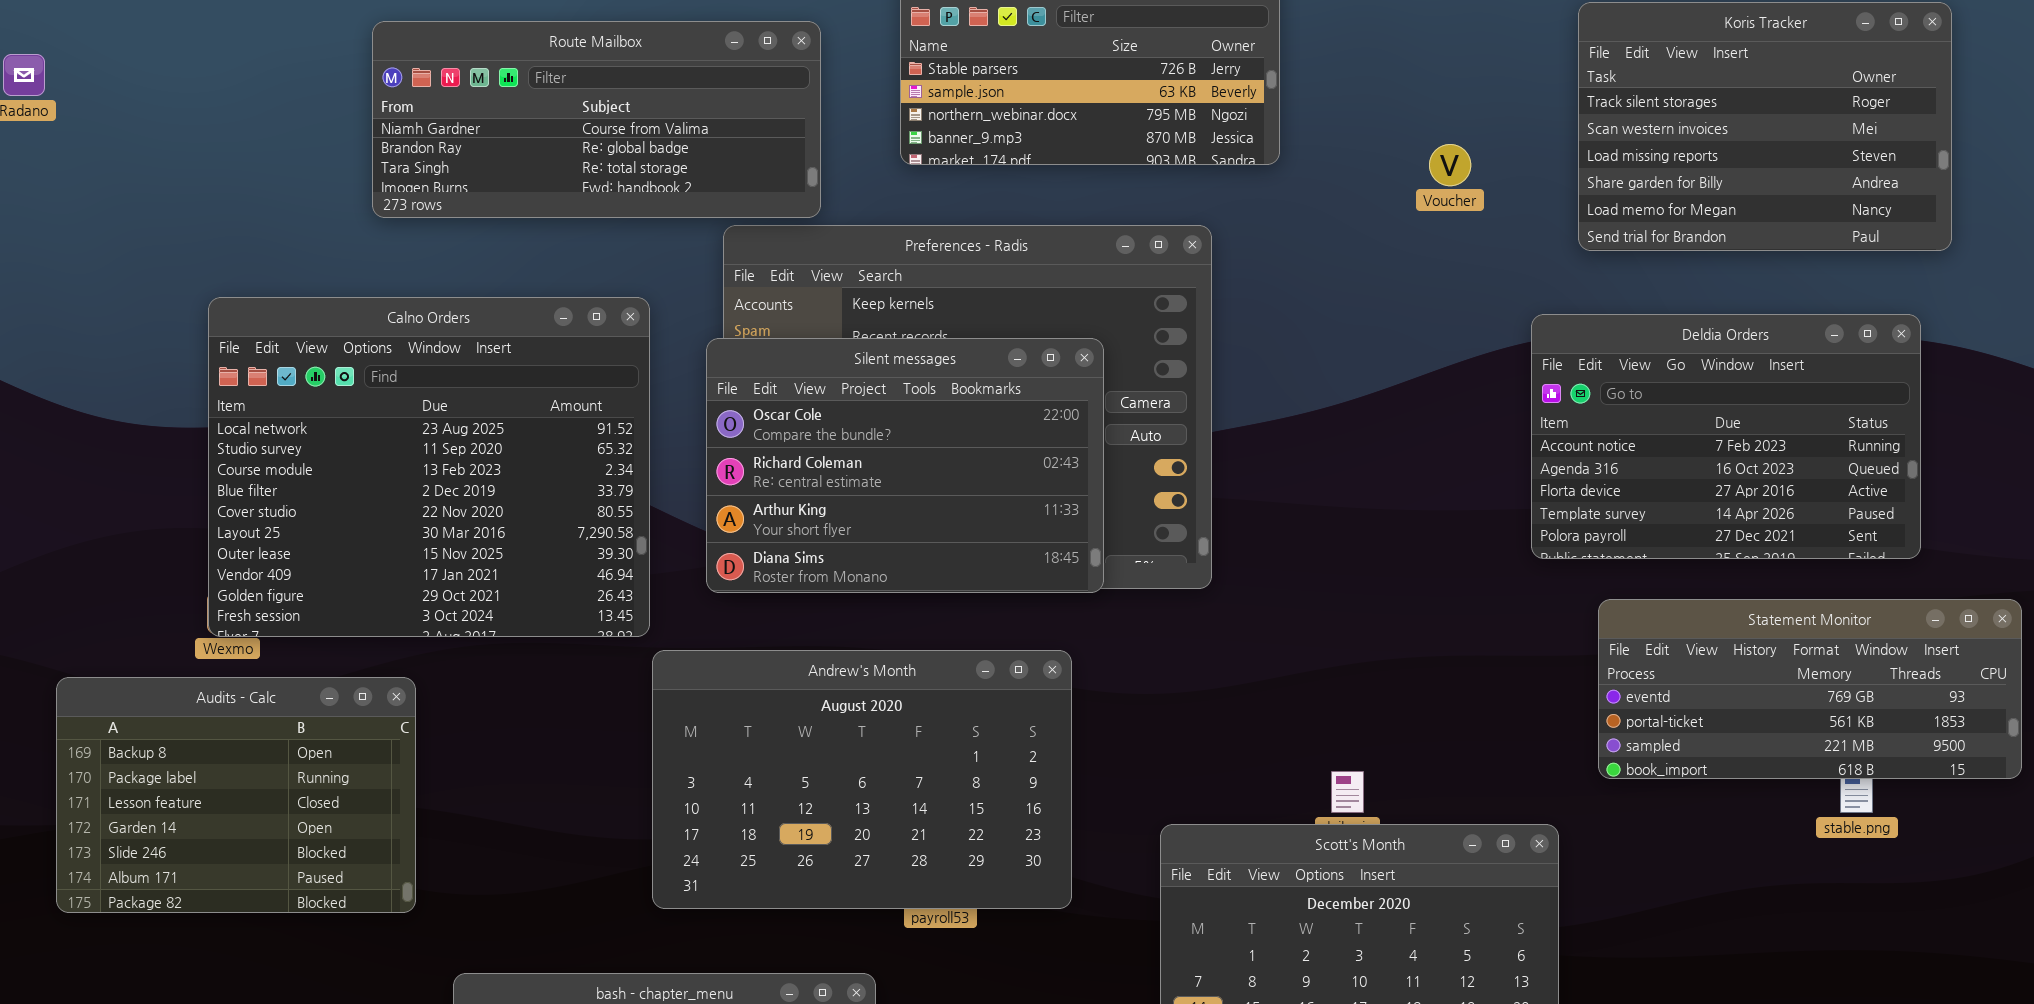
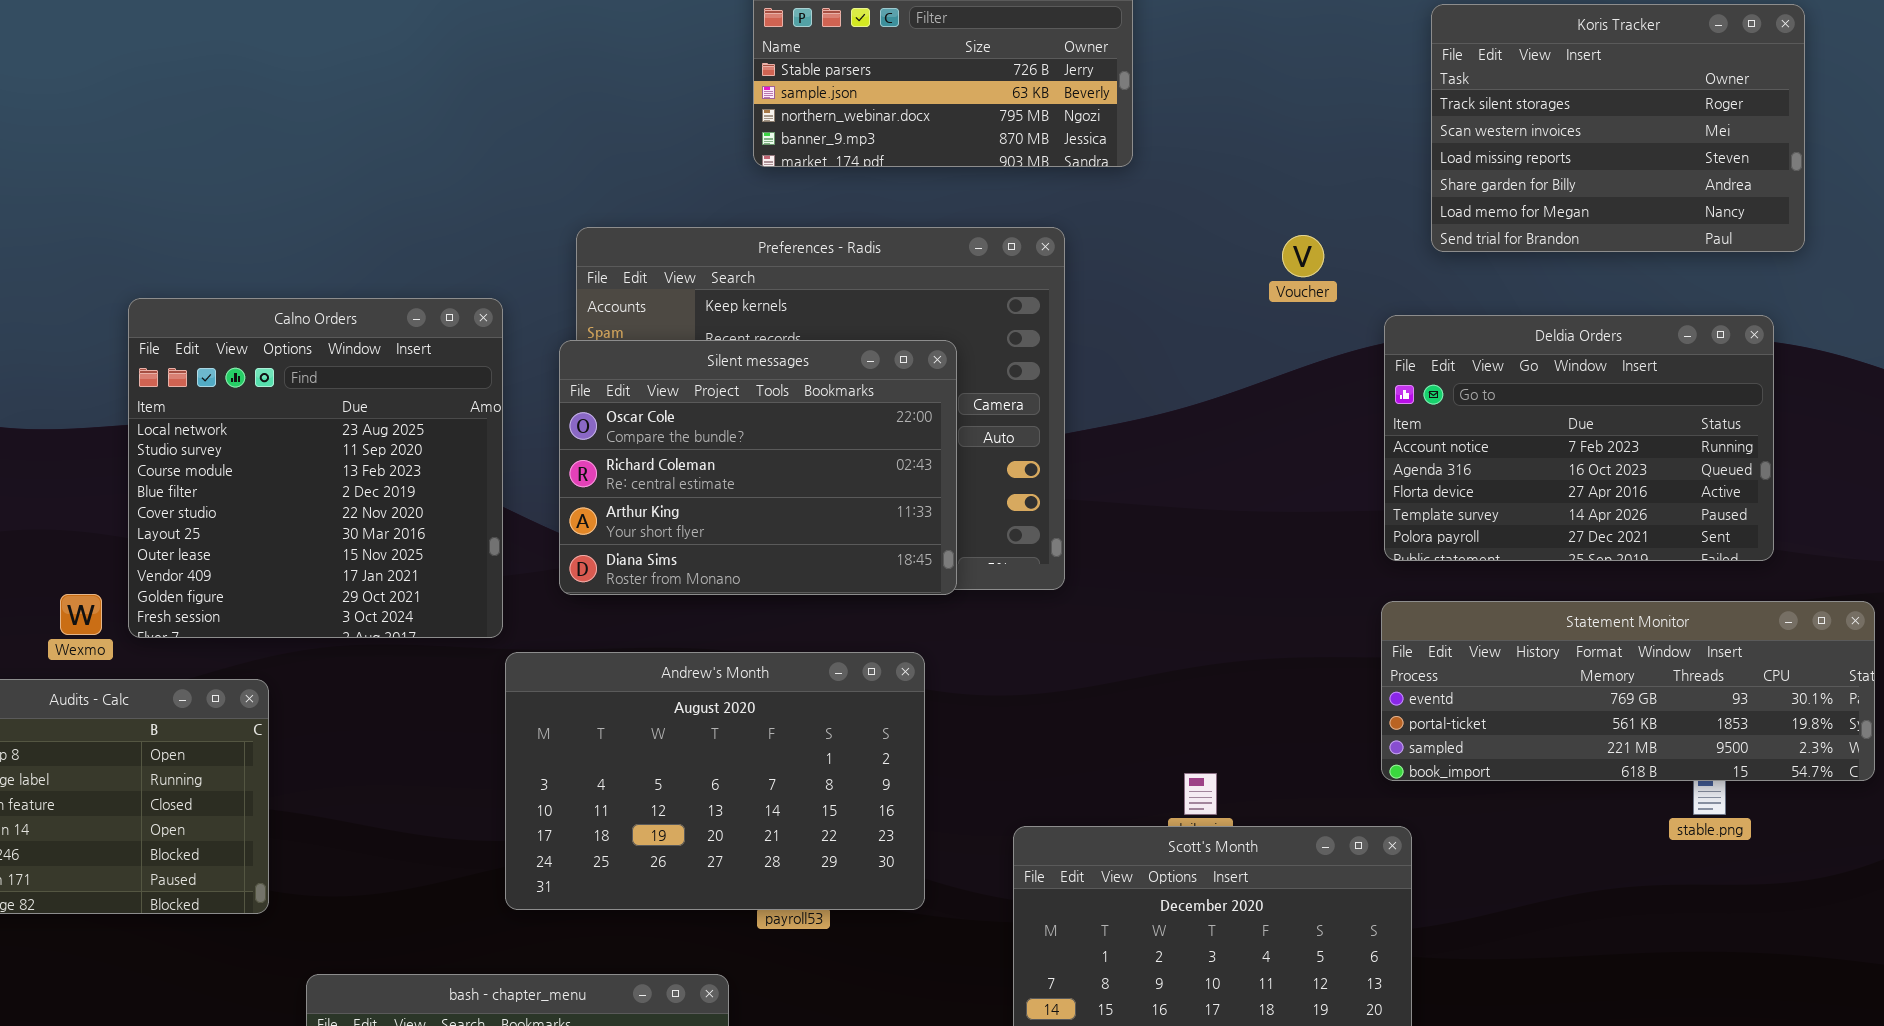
Route Mailbox: [372,21,821,218] -> none, closed
Voucher: [1429,144,1471,186] -> [1282,235,1324,277], moved
Calno Orders: [208,297,650,637] -> [128,298,503,638], resized
Statement Monitor: [1598,599,2022,779] -> [1381,601,1875,781], resized

